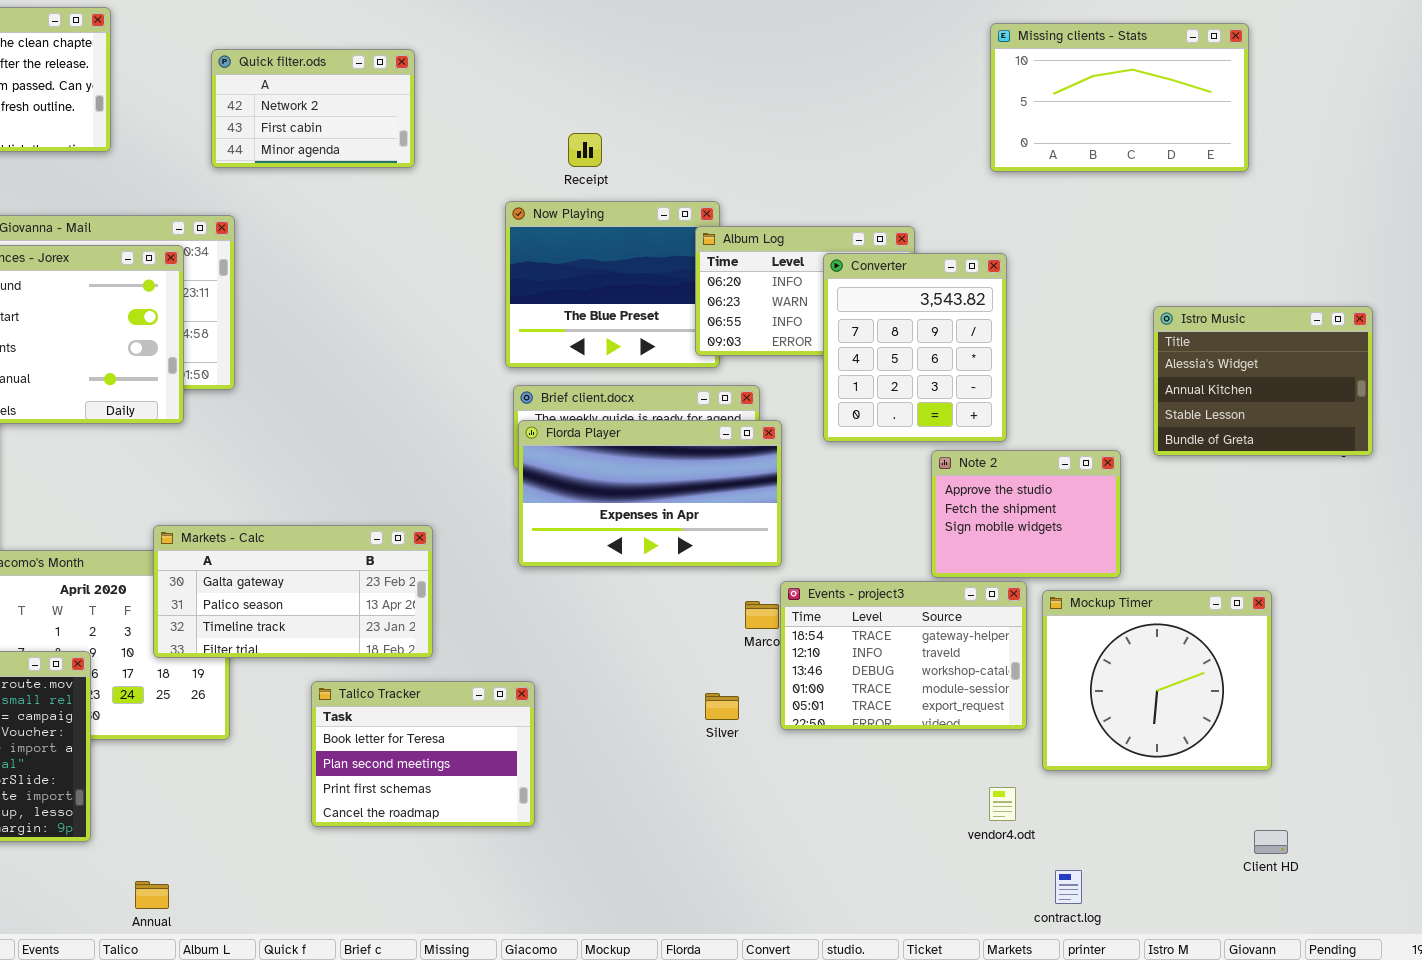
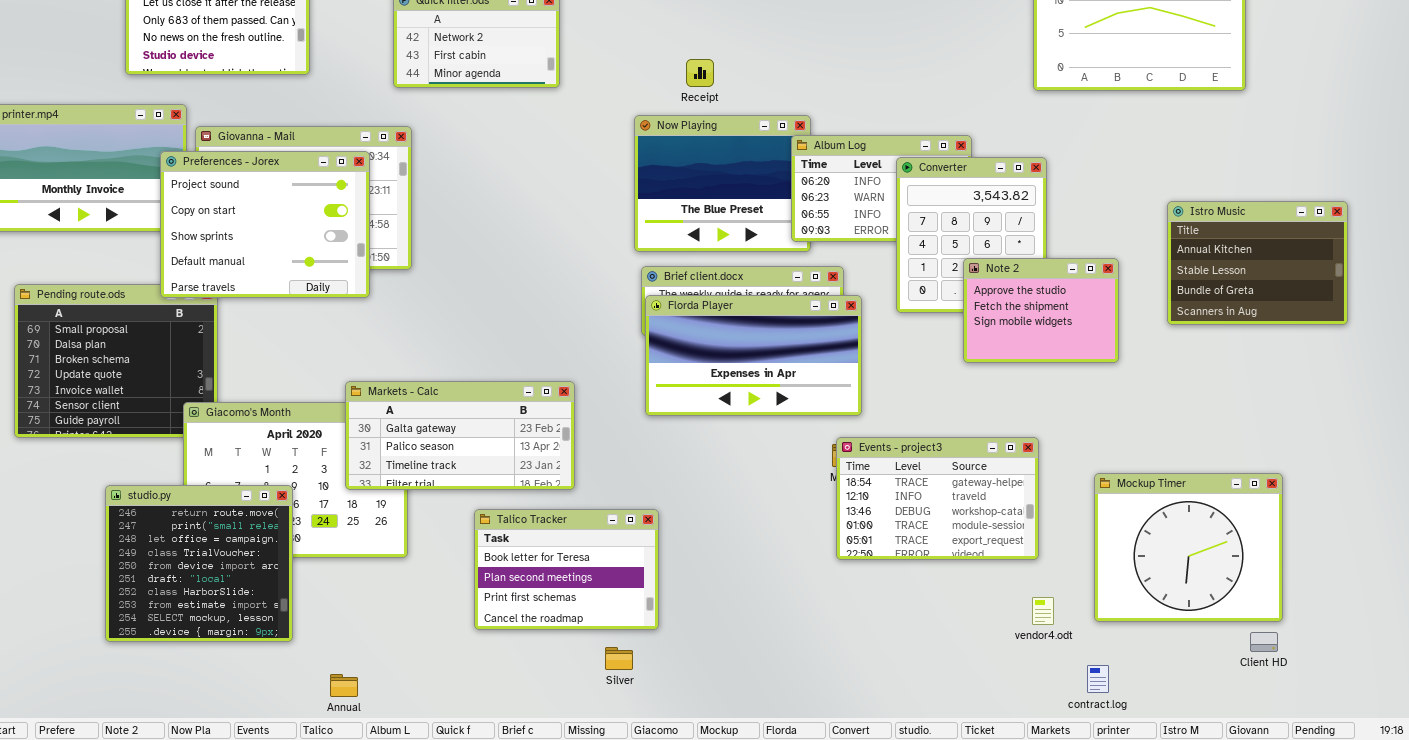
Istro Music: [1153,306,1373,456] -> [1167,201,1348,325], scrolled down 1 row
Note 2: [931,450,1121,578] -> [963,258,1119,363], moved
Events - project3: [780,581,1027,730] -> [836,437,1039,560], moved
Mockup Timer: [1042,590,1272,771] -> [1094,473,1283,622], moved
Silver: [705,693,739,720] -> [605,647,633,670], moved

